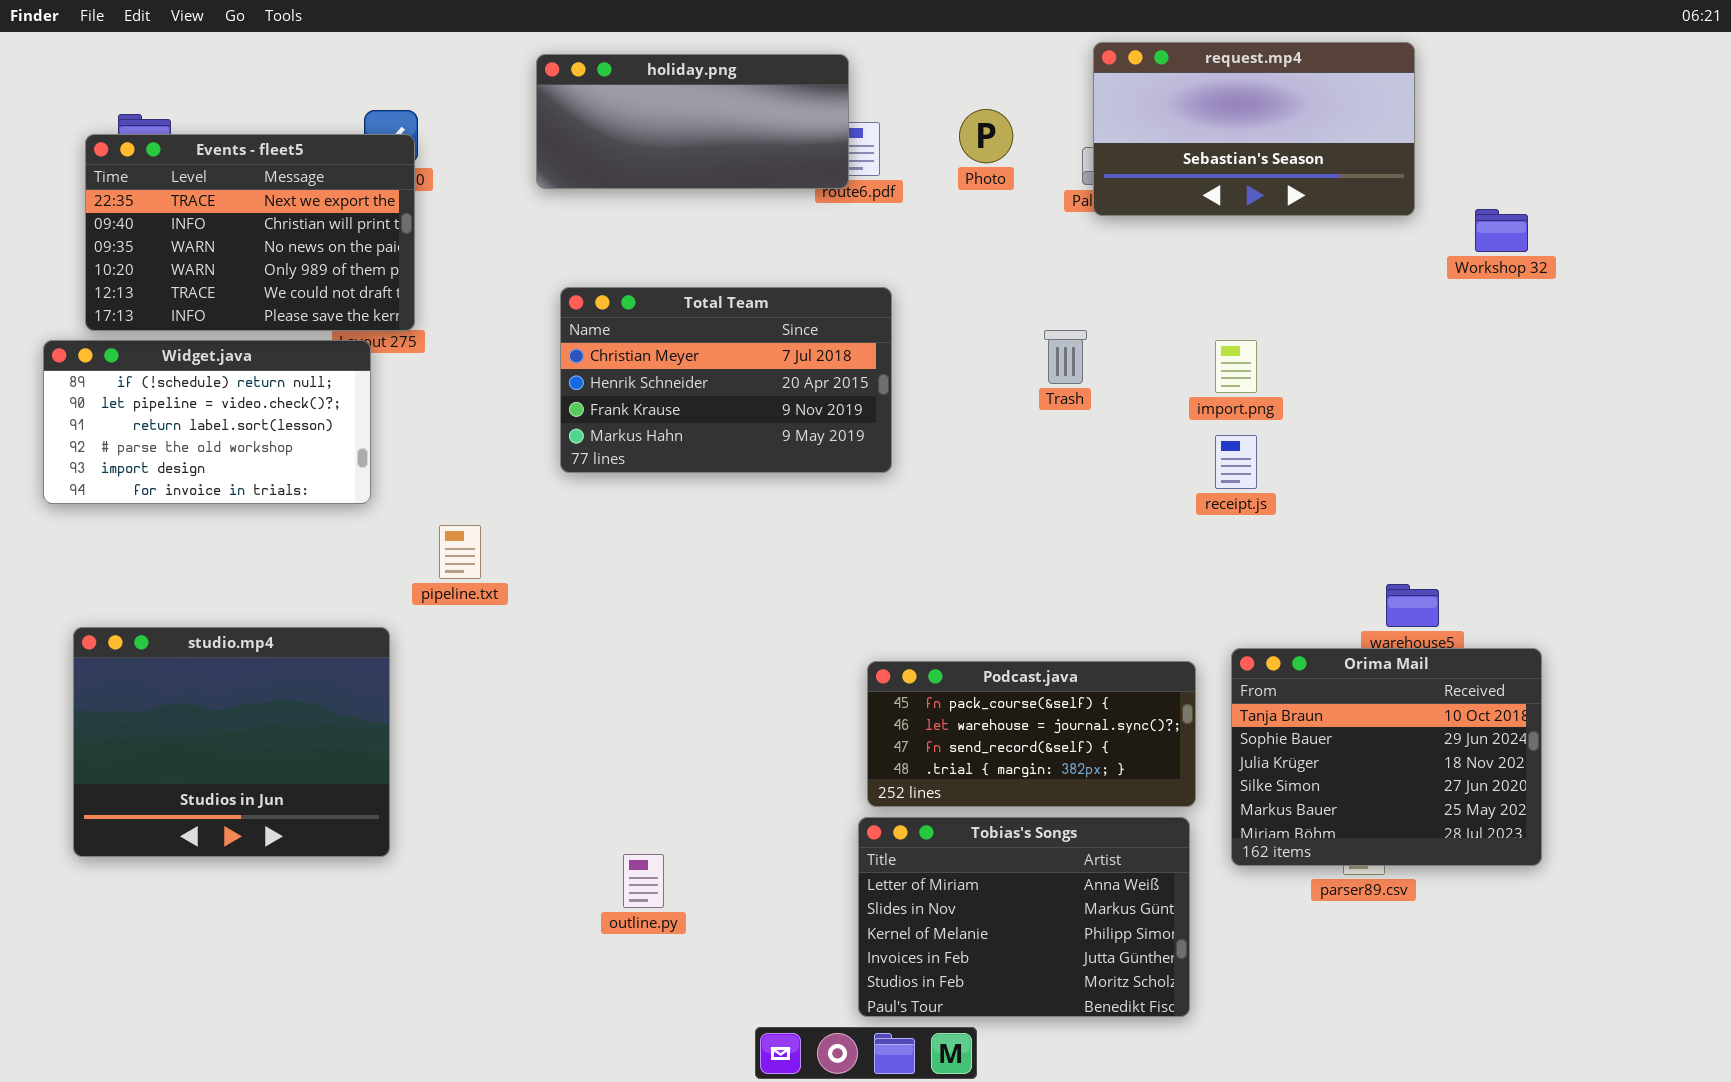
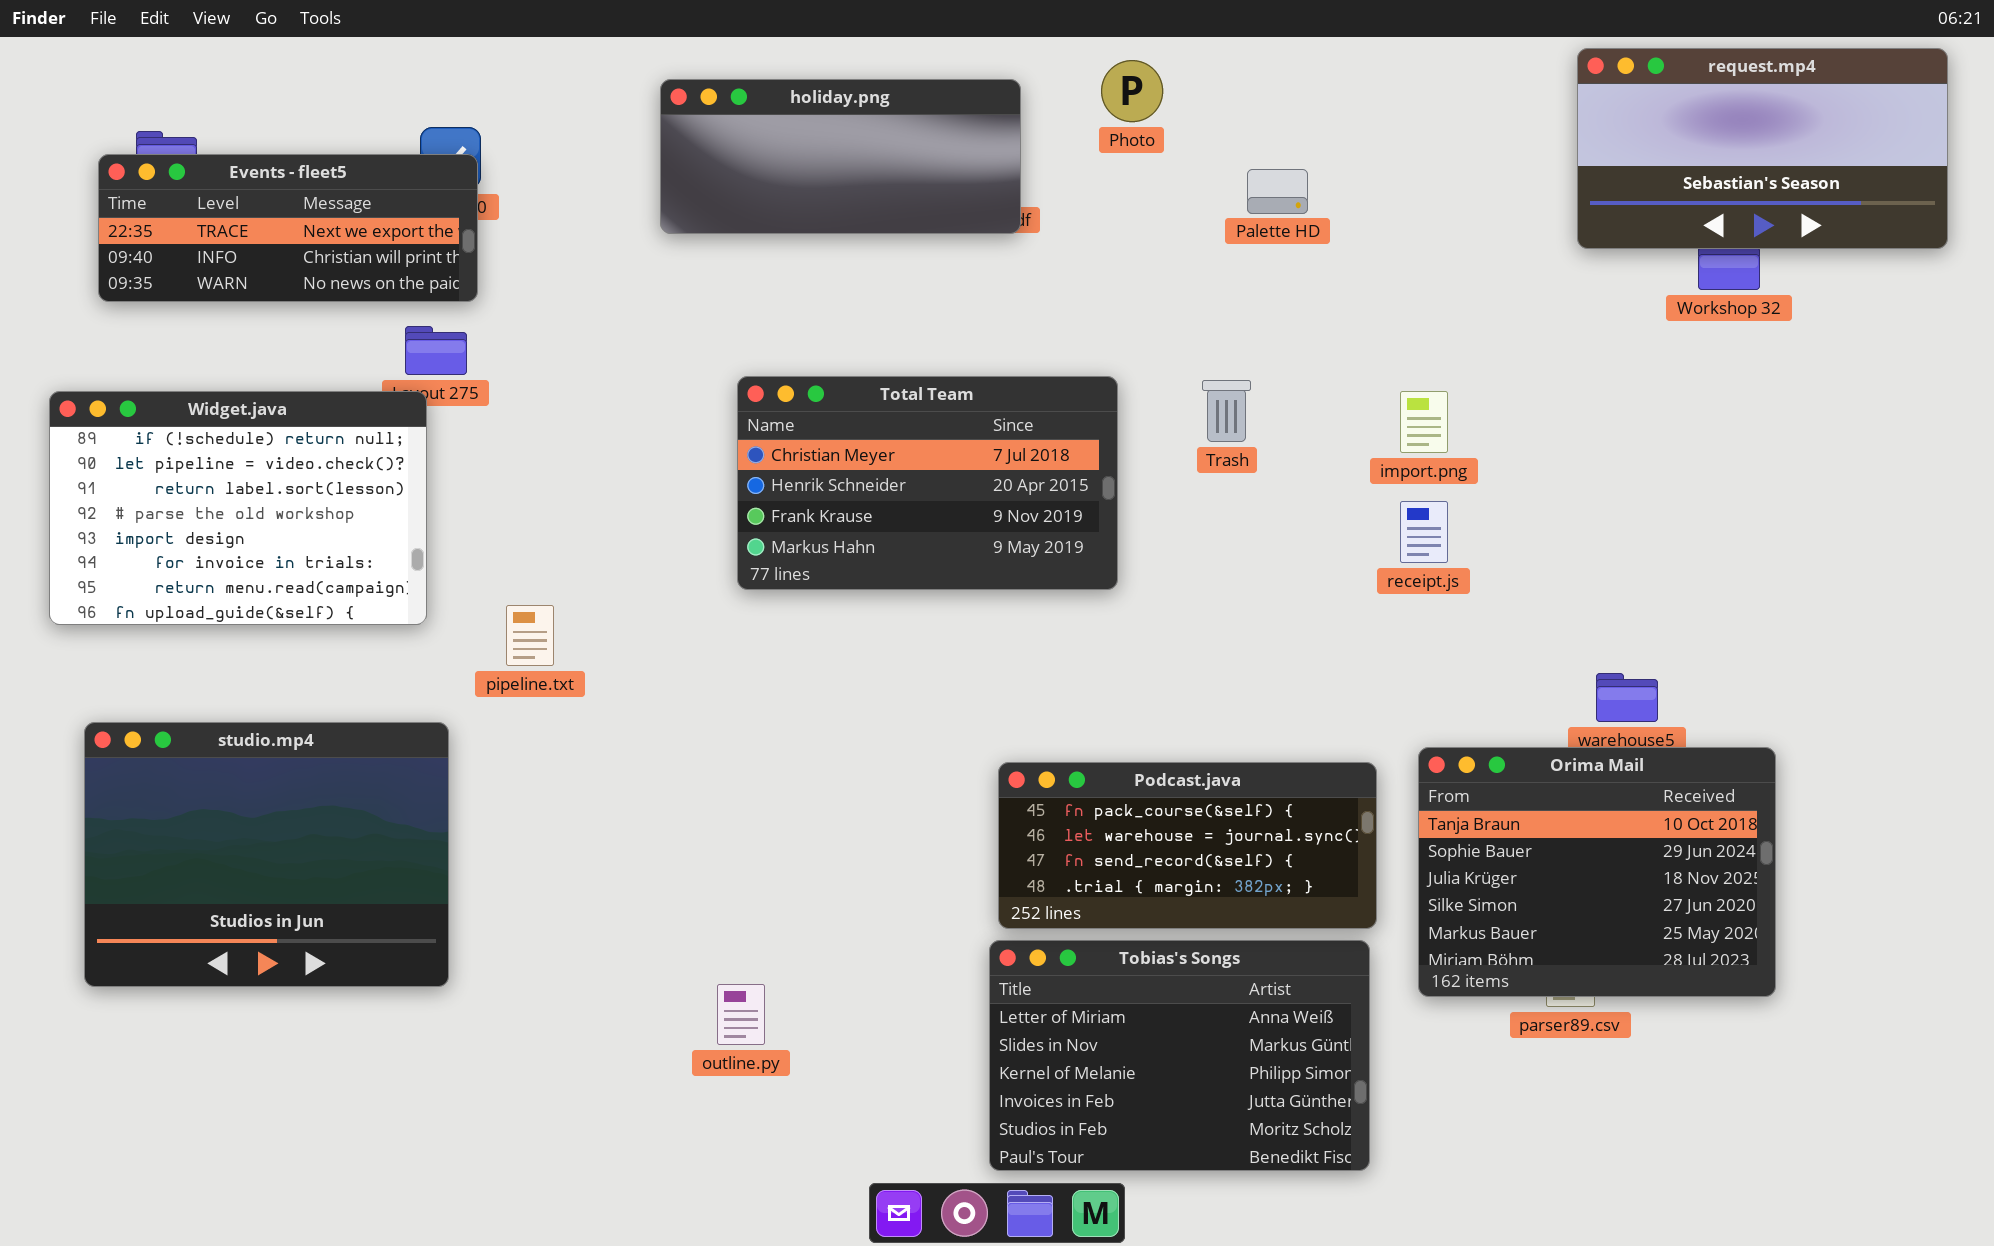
request.mp4: [1093,42,1415,216] -> [1577,48,1948,249], moved
holiday.png: [536,54,849,189] -> [660,79,1021,234], moved
Photo: [959,109,1013,163] -> [1101,60,1163,122], moved
Events - fleet5: [85,134,415,331] -> [98,154,478,302], resized
Total Team: [560,287,892,473] -> [737,376,1118,590], moved
Widget.java: [43,340,371,504] -> [49,391,427,625], resized

